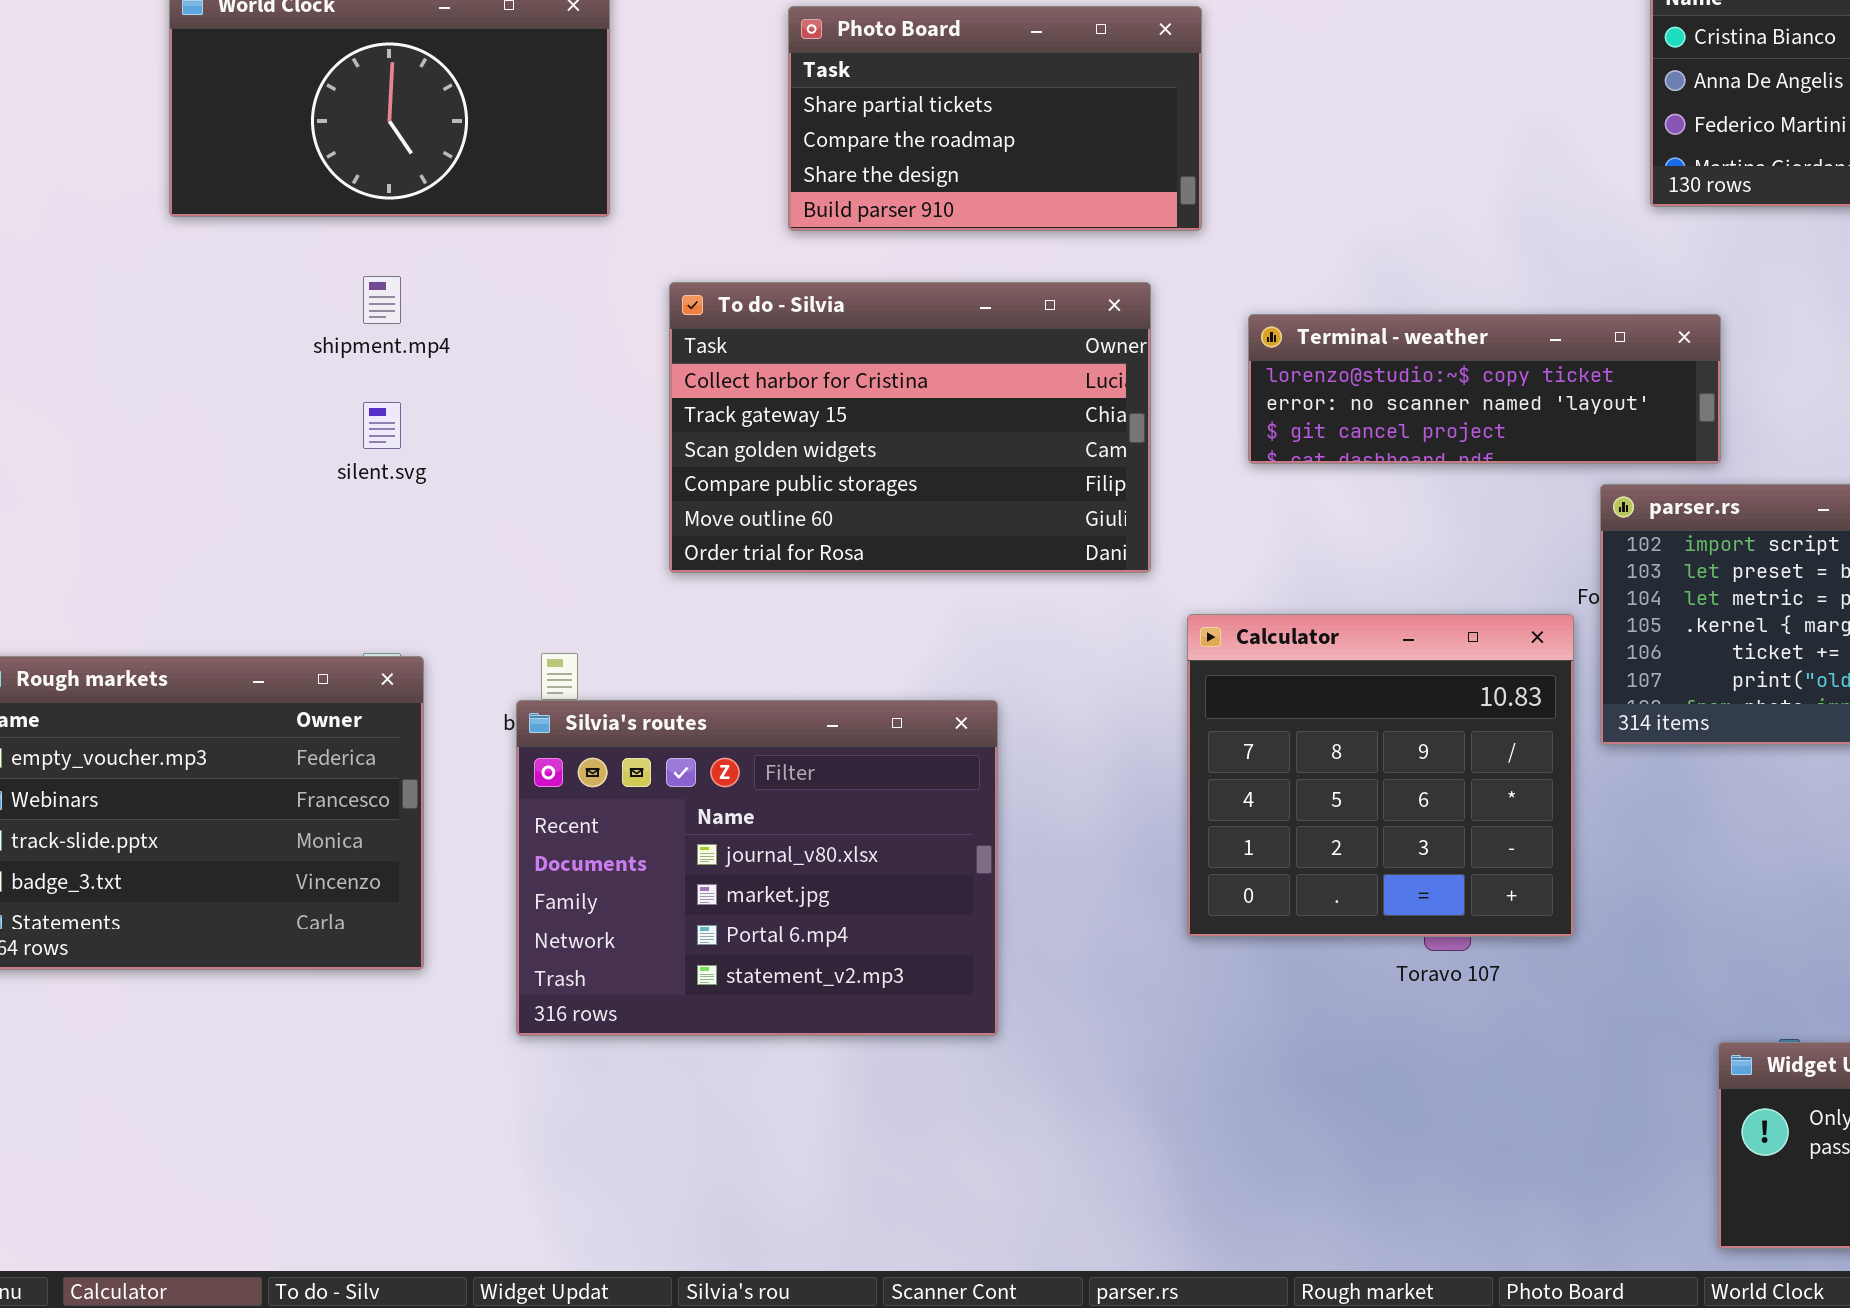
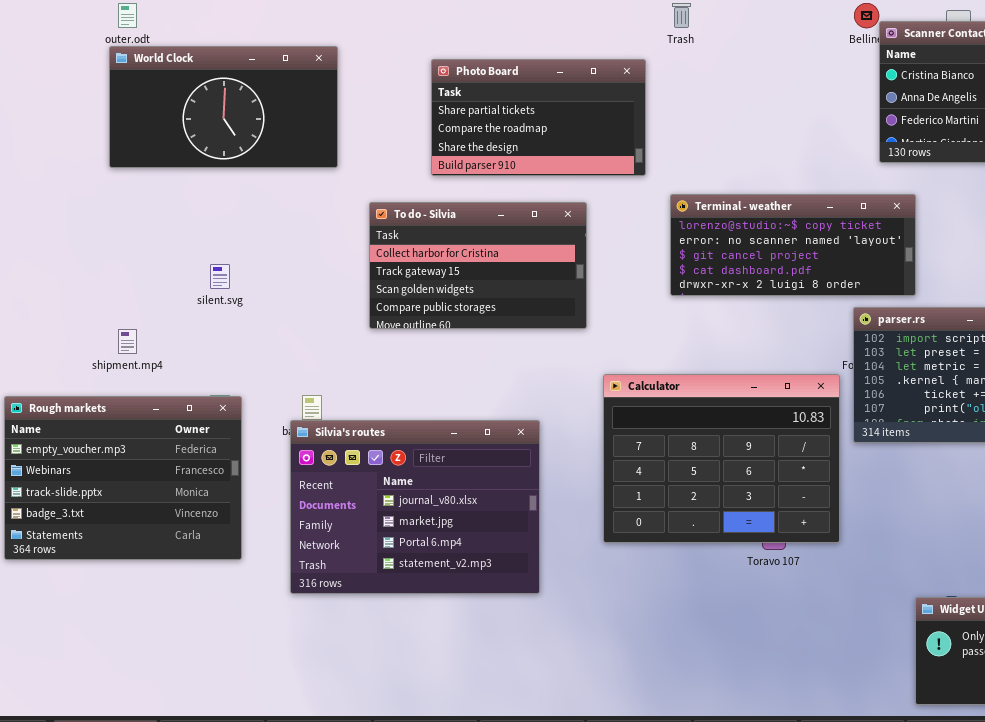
shipment.mp4: [363,276,401,324] -> [118,329,137,354], moved
To do - Silvia: [669,282,1151,573] -> [369,202,587,329], resized
Terminal - weather: [1248,314,1721,464] -> [670,194,916,296], resized
Calculator: [1187,614,1574,937] -> [603,374,840,543], resized

